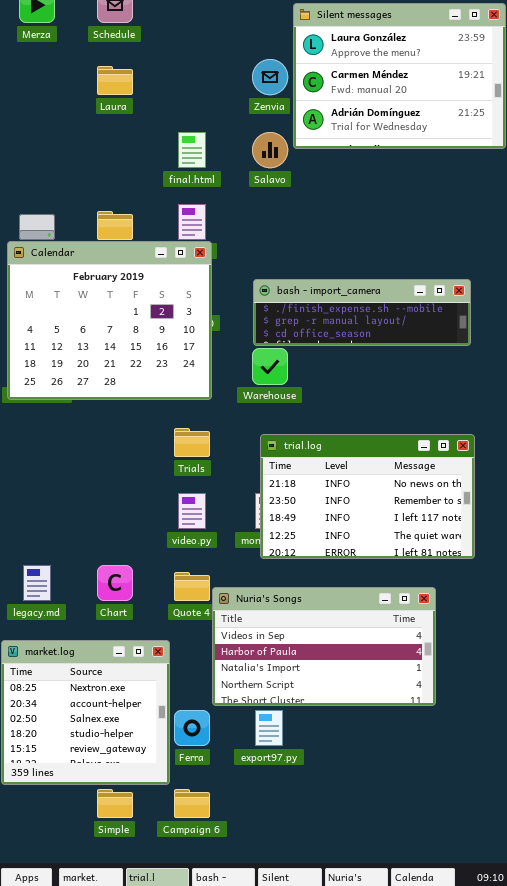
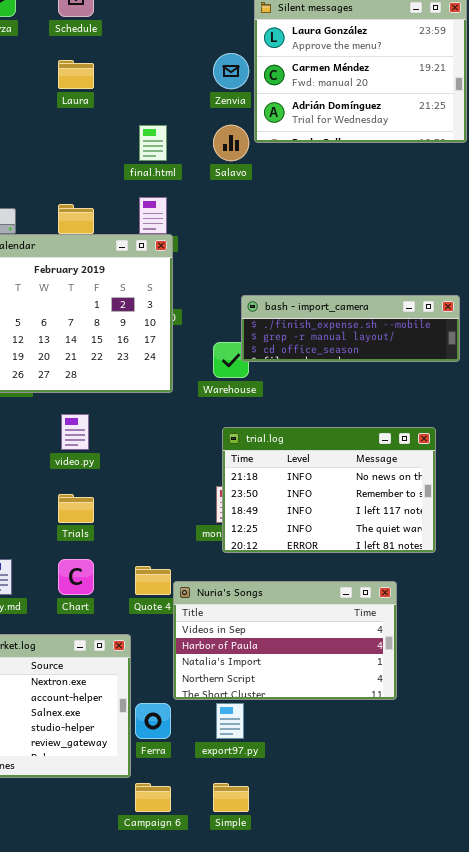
bash - import_camera: [253,279,471,346] -> [241,295,460,362], moved
Trials: [174,428,210,457] -> [58,494,94,523], moved
video.py: [178,493,206,529] -> [61,414,89,450], moved
Simple: [97,789,133,818] -> [213,783,249,812], moved

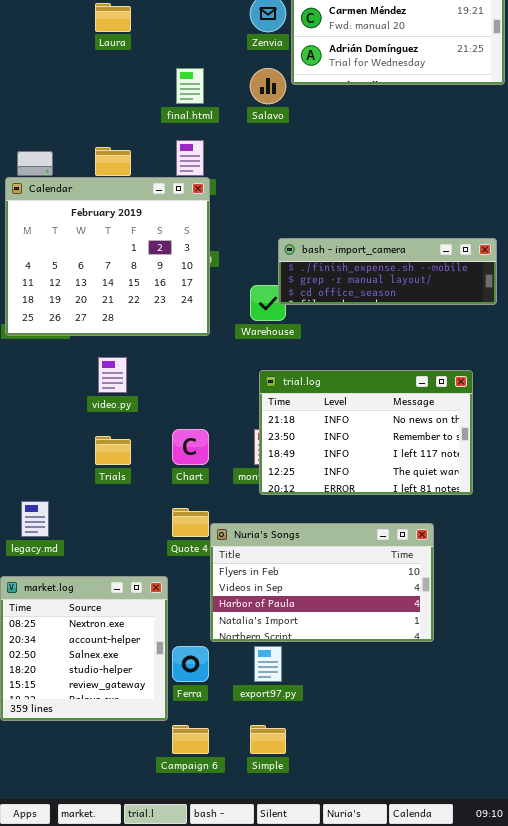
Chart: [58,559,94,595] -> [172,429,209,465], moved
Nuria's Songs: [173,581,397,700] -> [210,523,434,642], scrolled up 1 row

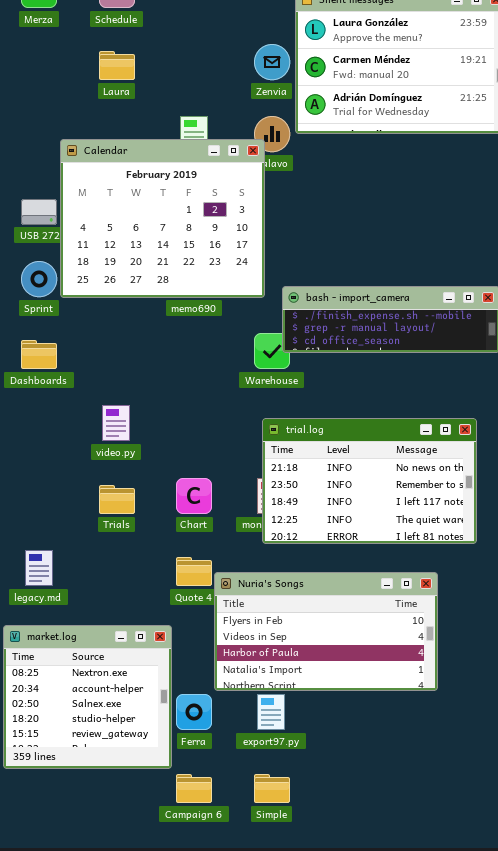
Calendar: [5,177,210,336] -> [60,139,265,298], moved

